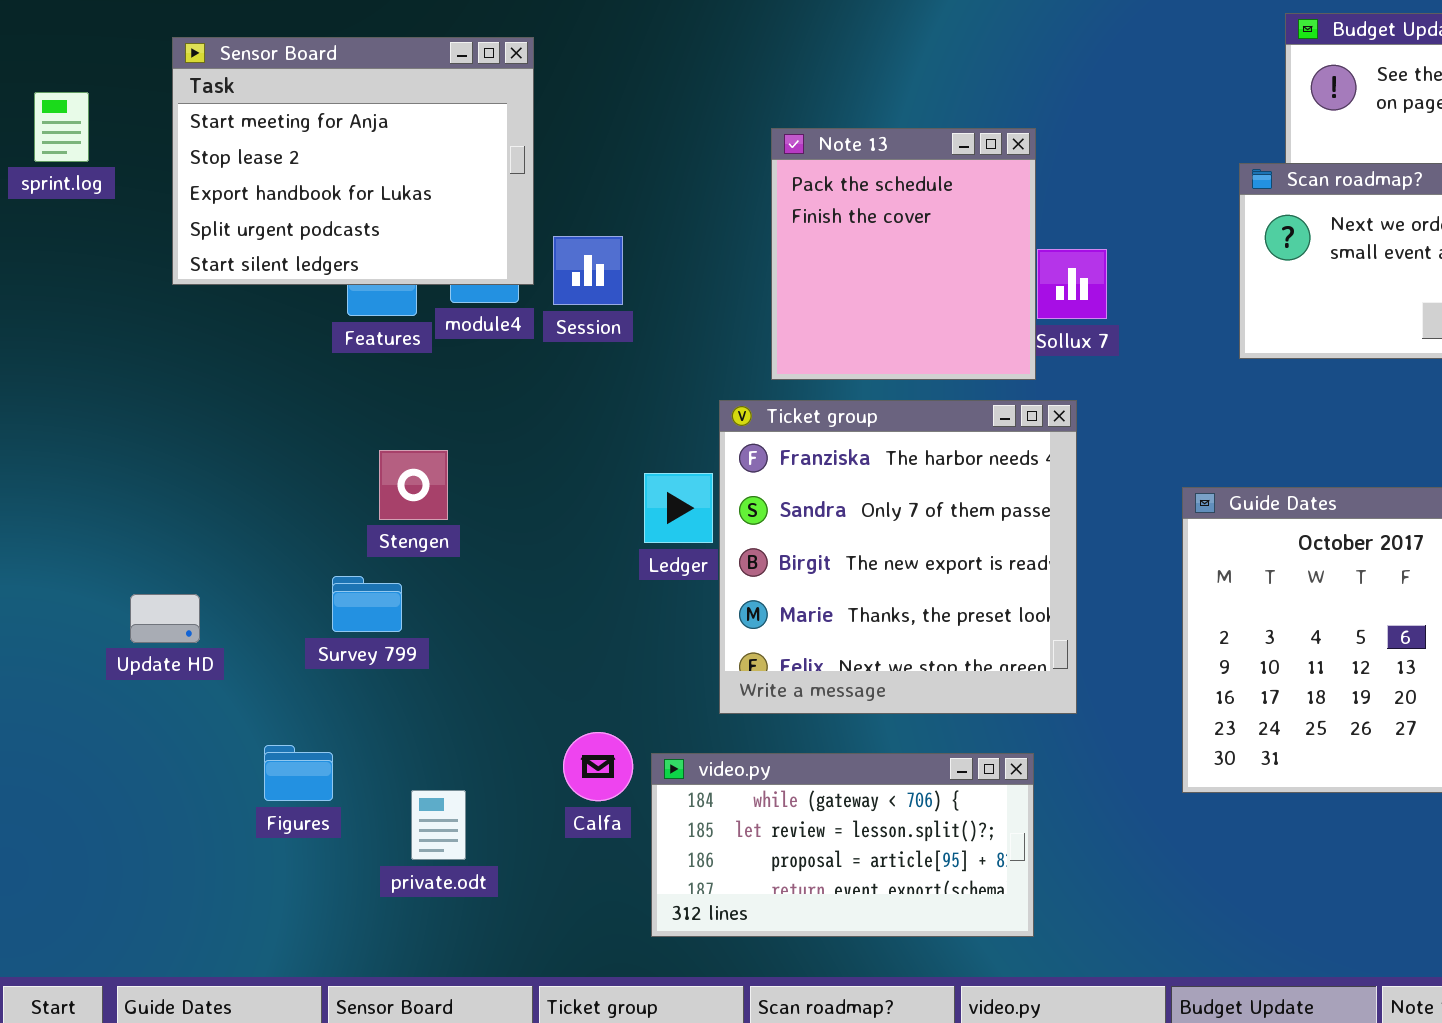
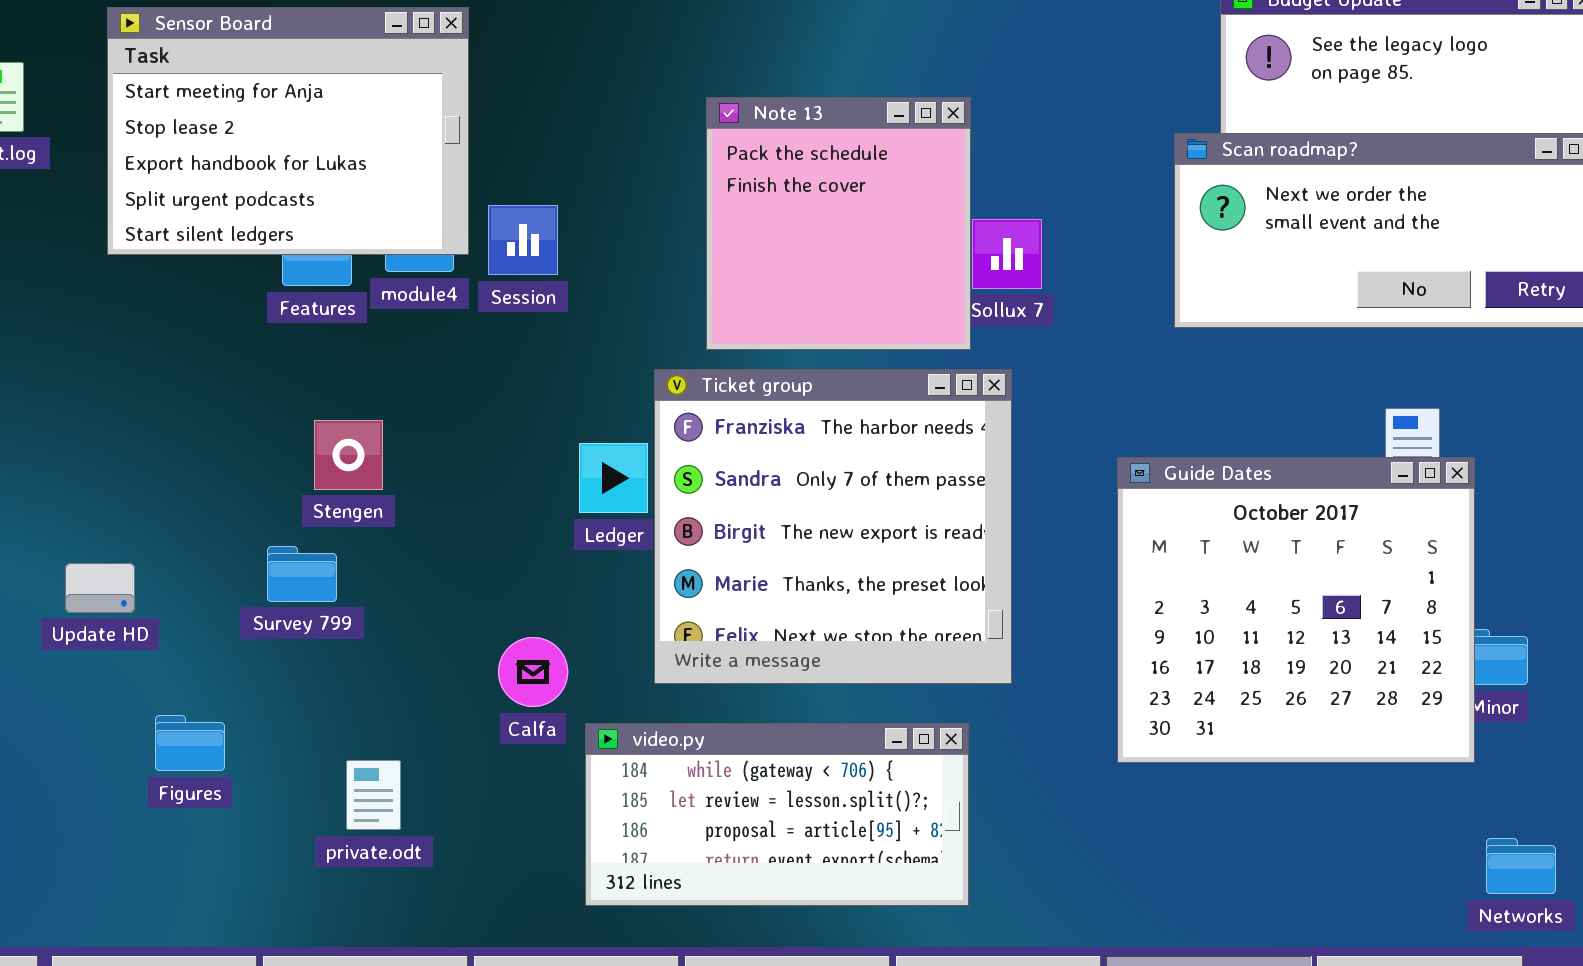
Calfa: [563,732,633,801] -> [498,637,568,707], moved
Figures: [264,745,333,801] -> [155,715,225,771], moved

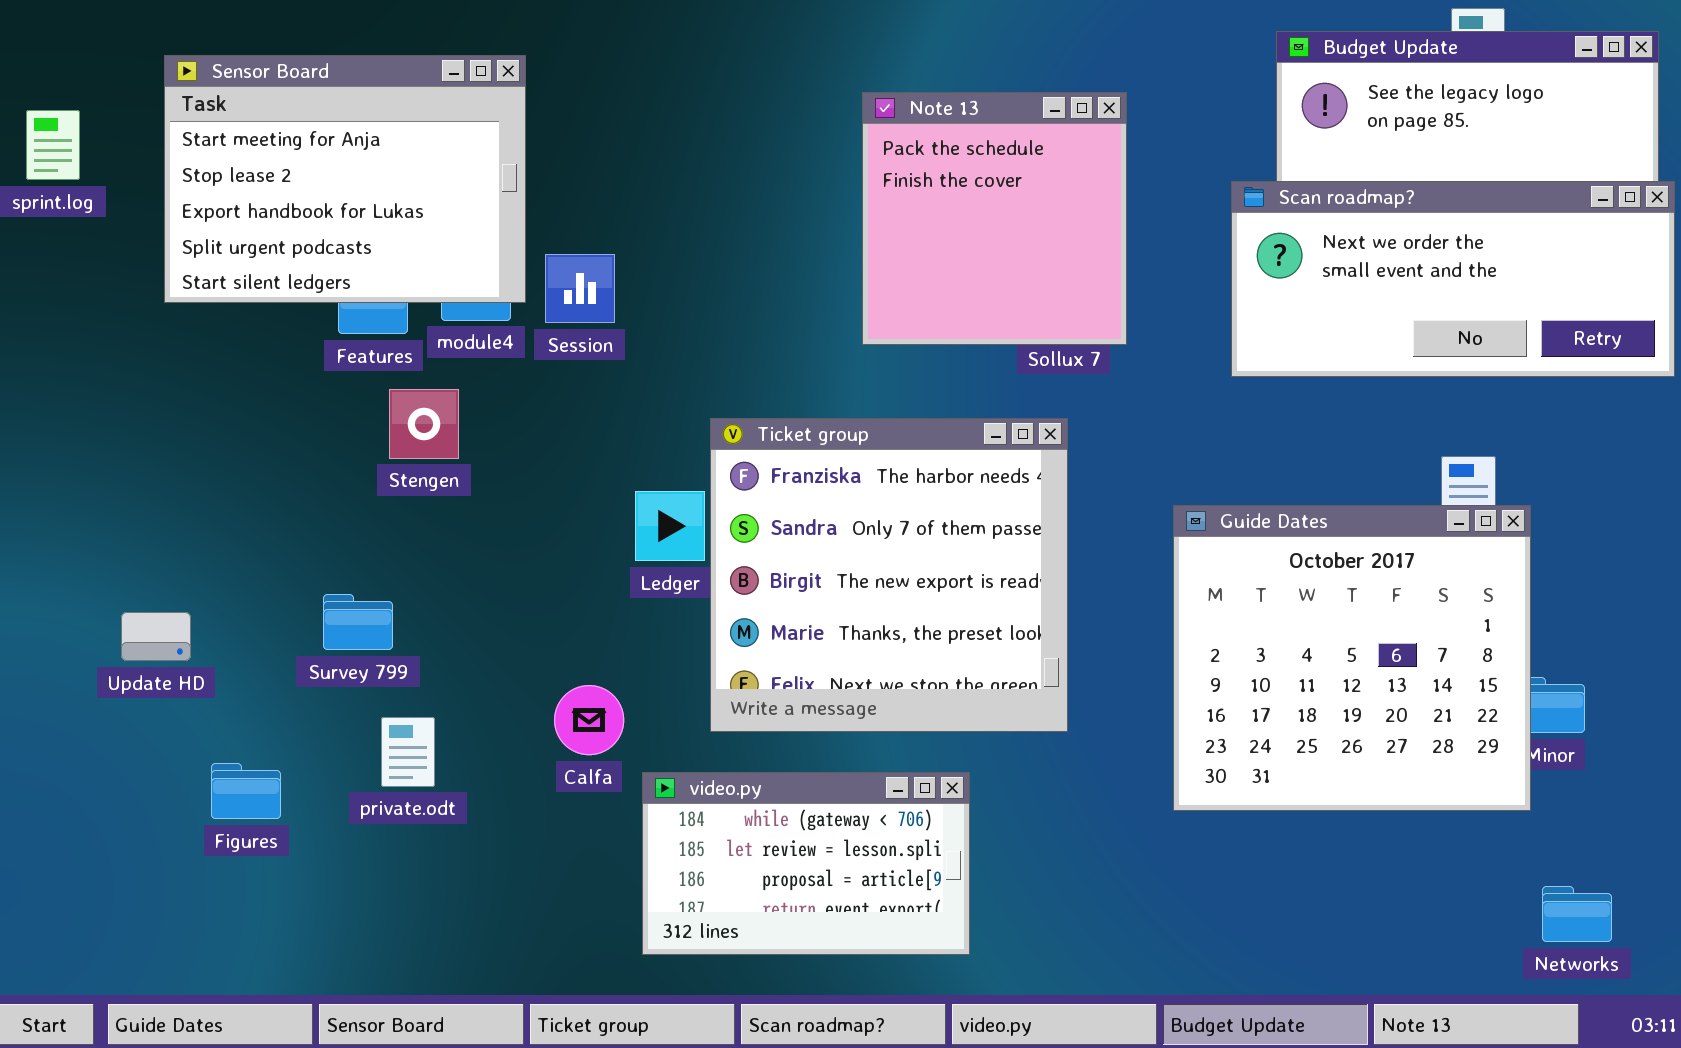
Note 13: [706,97,971,350] -> [862,92,1127,345], moved
Stengen: [314,420,383,490] -> [389,389,459,459], moved
video.py: [585,723,969,906] -> [642,772,970,955], resized
private.odt: [346,760,401,830] -> [381,717,435,787], moved

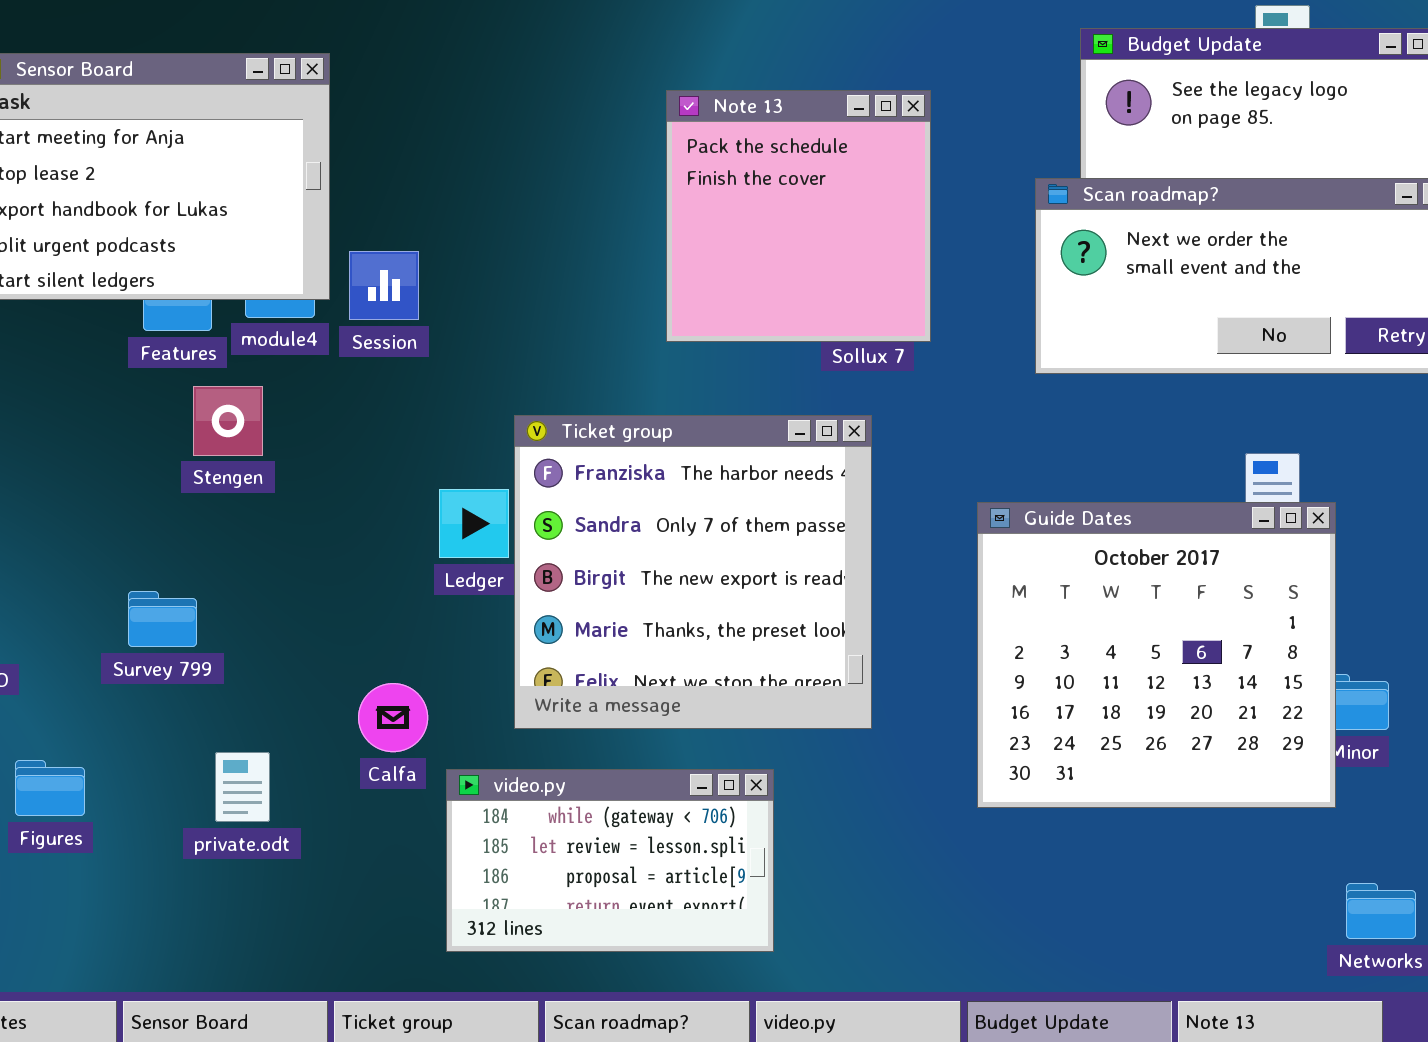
private.odt: [381,717,435,787] -> [215,752,270,822], moved

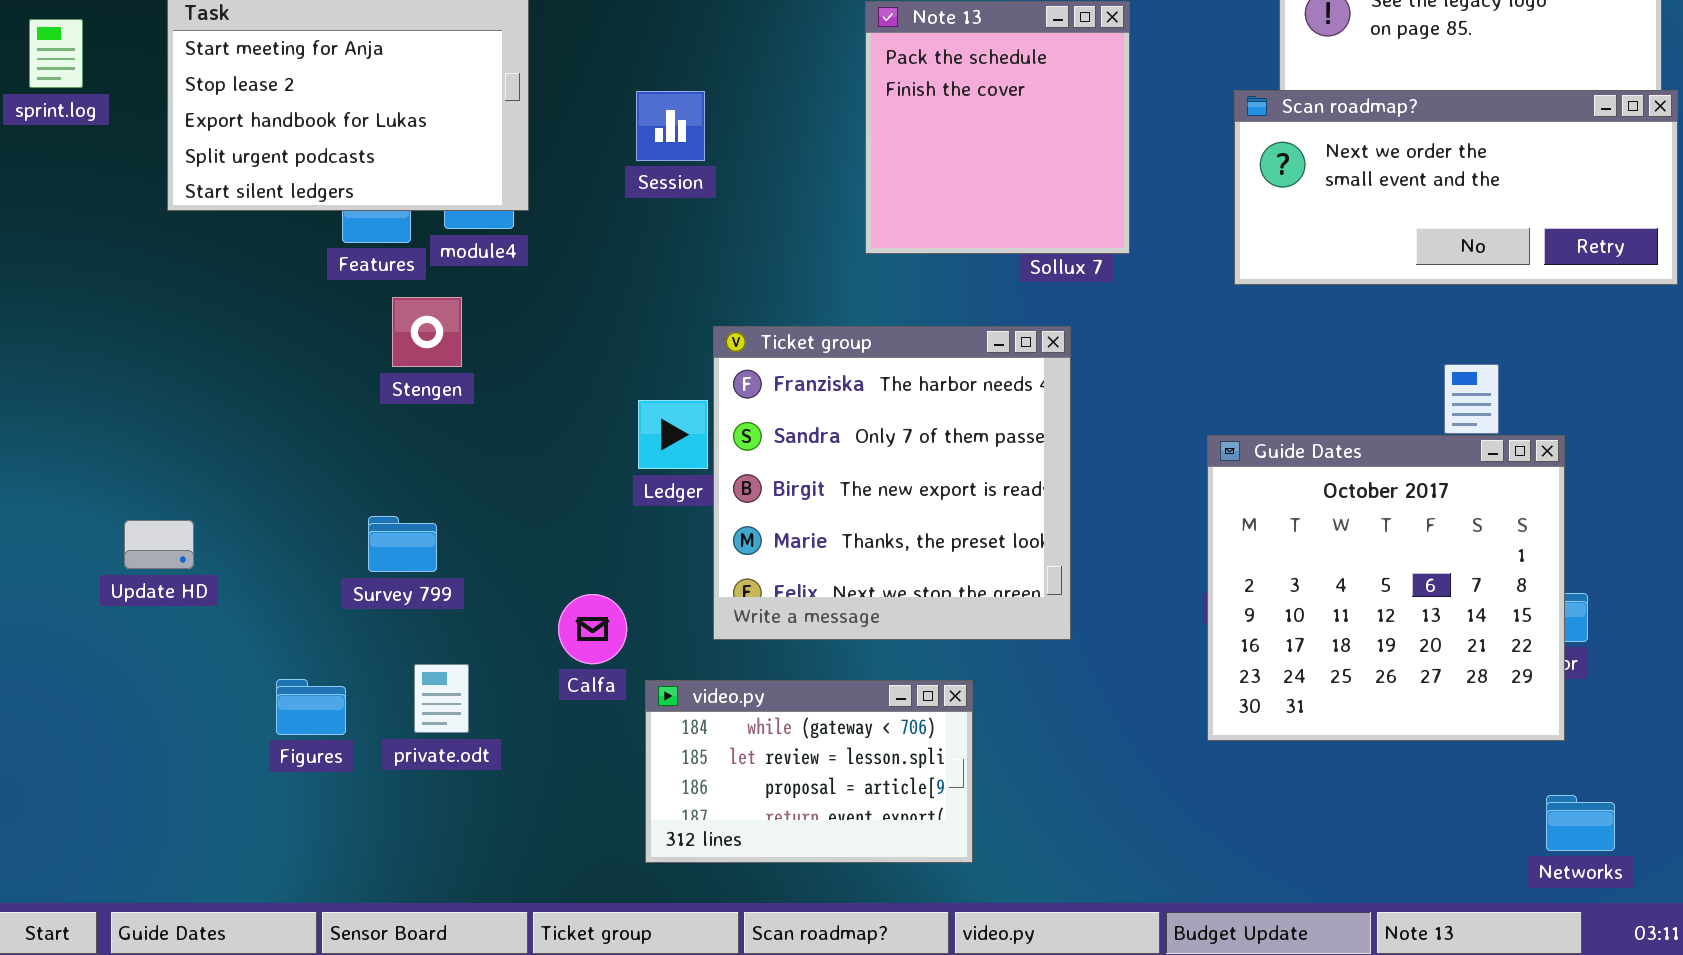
Session: [349,251,419,320] -> [636,91,705,161], moved
Guide Dates: [977,502,1336,808] -> [1207,435,1565,741], moved
Survey 799: [128,591,197,647] -> [368,516,437,572], moved
Figures: [15,760,85,816] -> [276,679,346,735], moved

